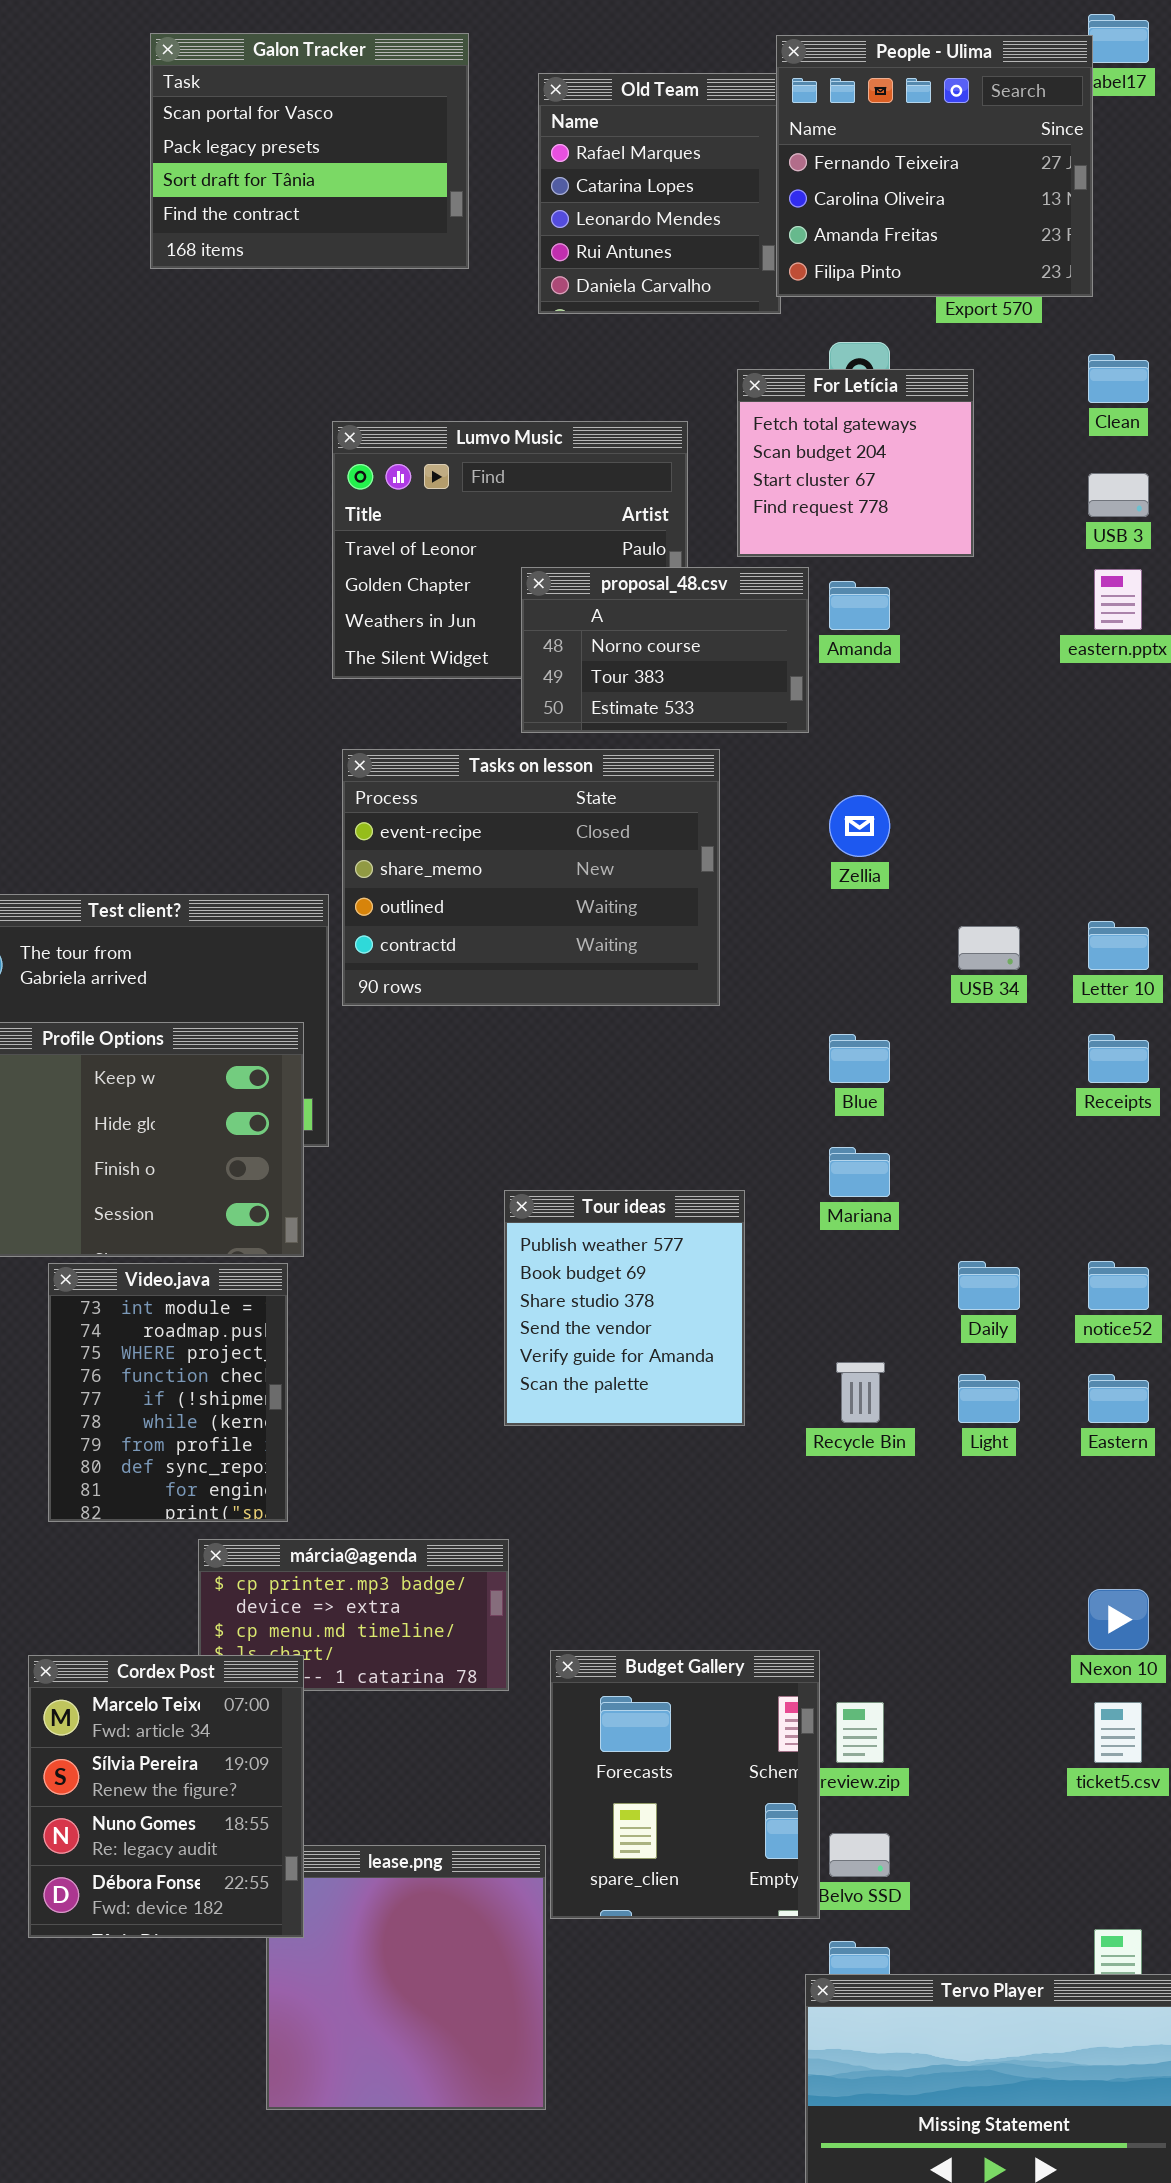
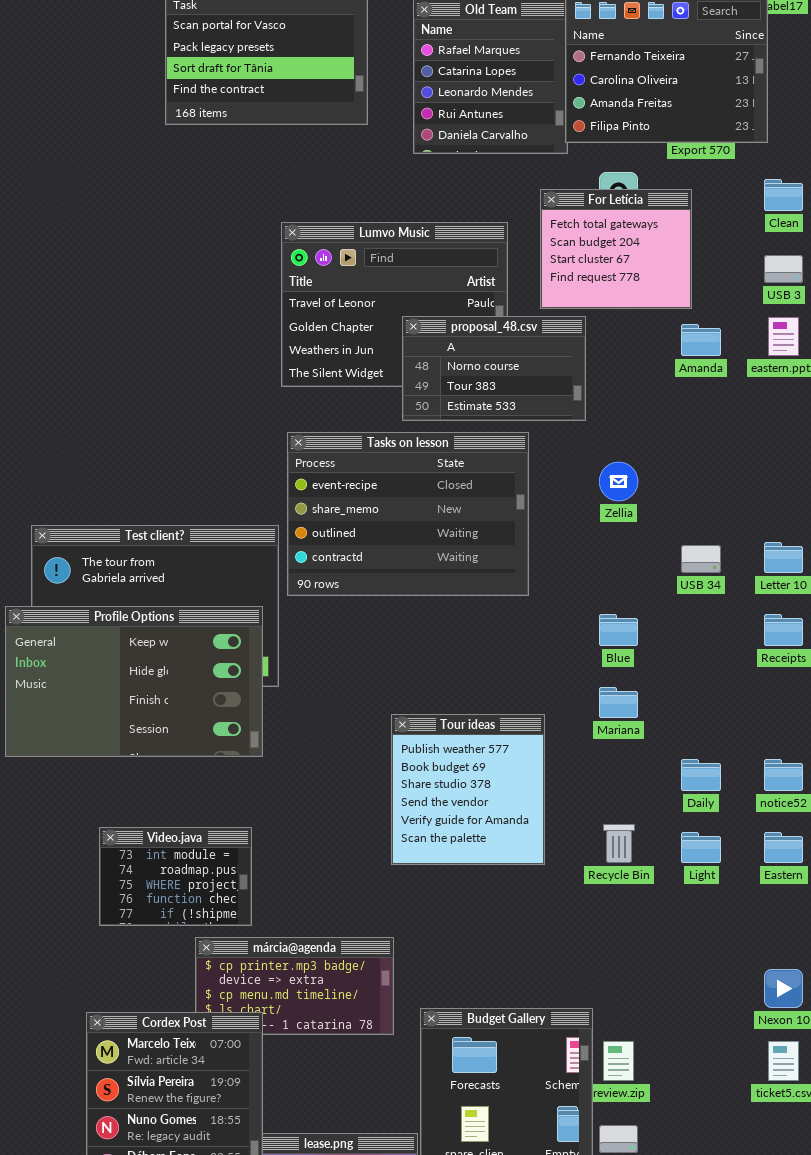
Amanda: [829,581,890,630] -> [681,324,721,356], moved
Video.java: [48,1263,288,1522] -> [99,827,252,926], resized

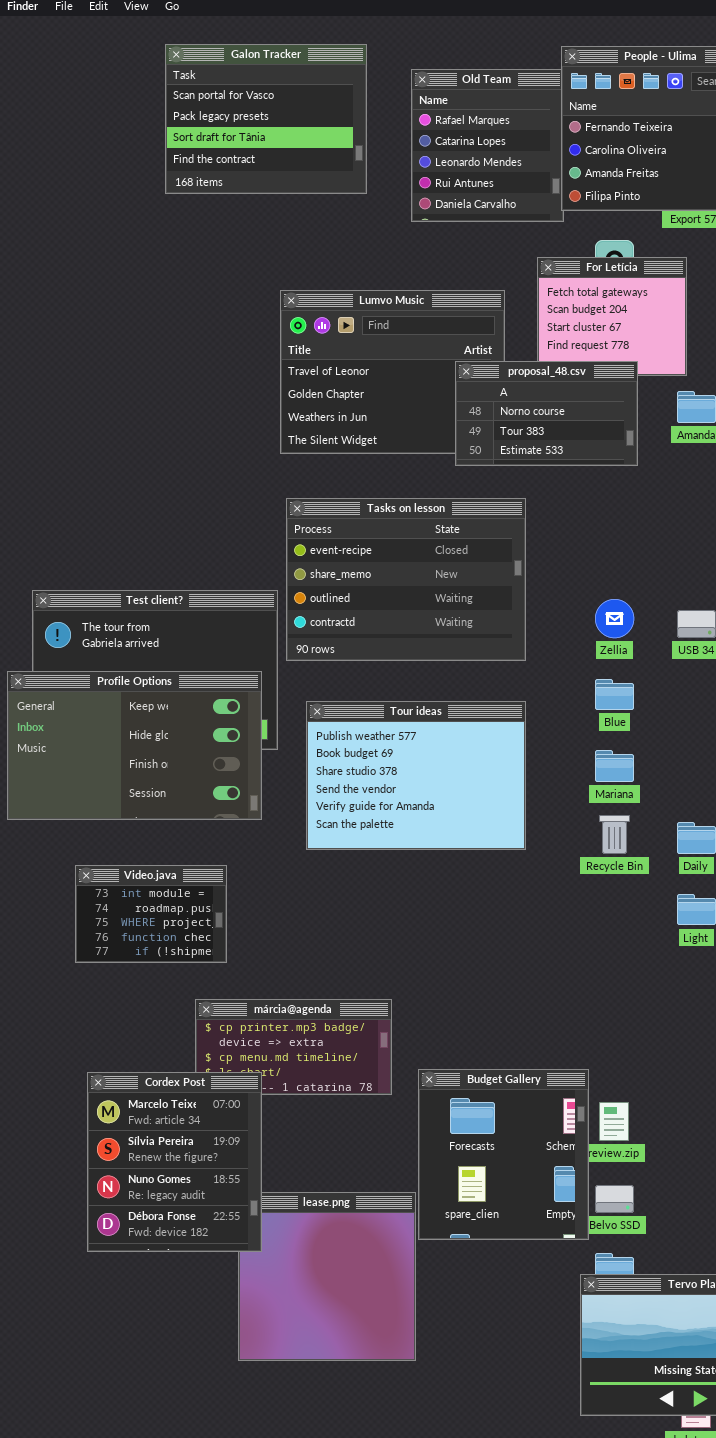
proposal_48.csv: [402,316,586,421] -> [455,361,638,466], moved
Zellia: [599,462,638,501] -> [595,599,634,638], moved
Tour ideas: [391,714,545,865] -> [306,701,526,850], moved, resized
Recycle Bin: [603,824,635,863] -> [599,815,630,854], moved
Video.java: [99,827,252,926] -> [75,865,227,963], moved

